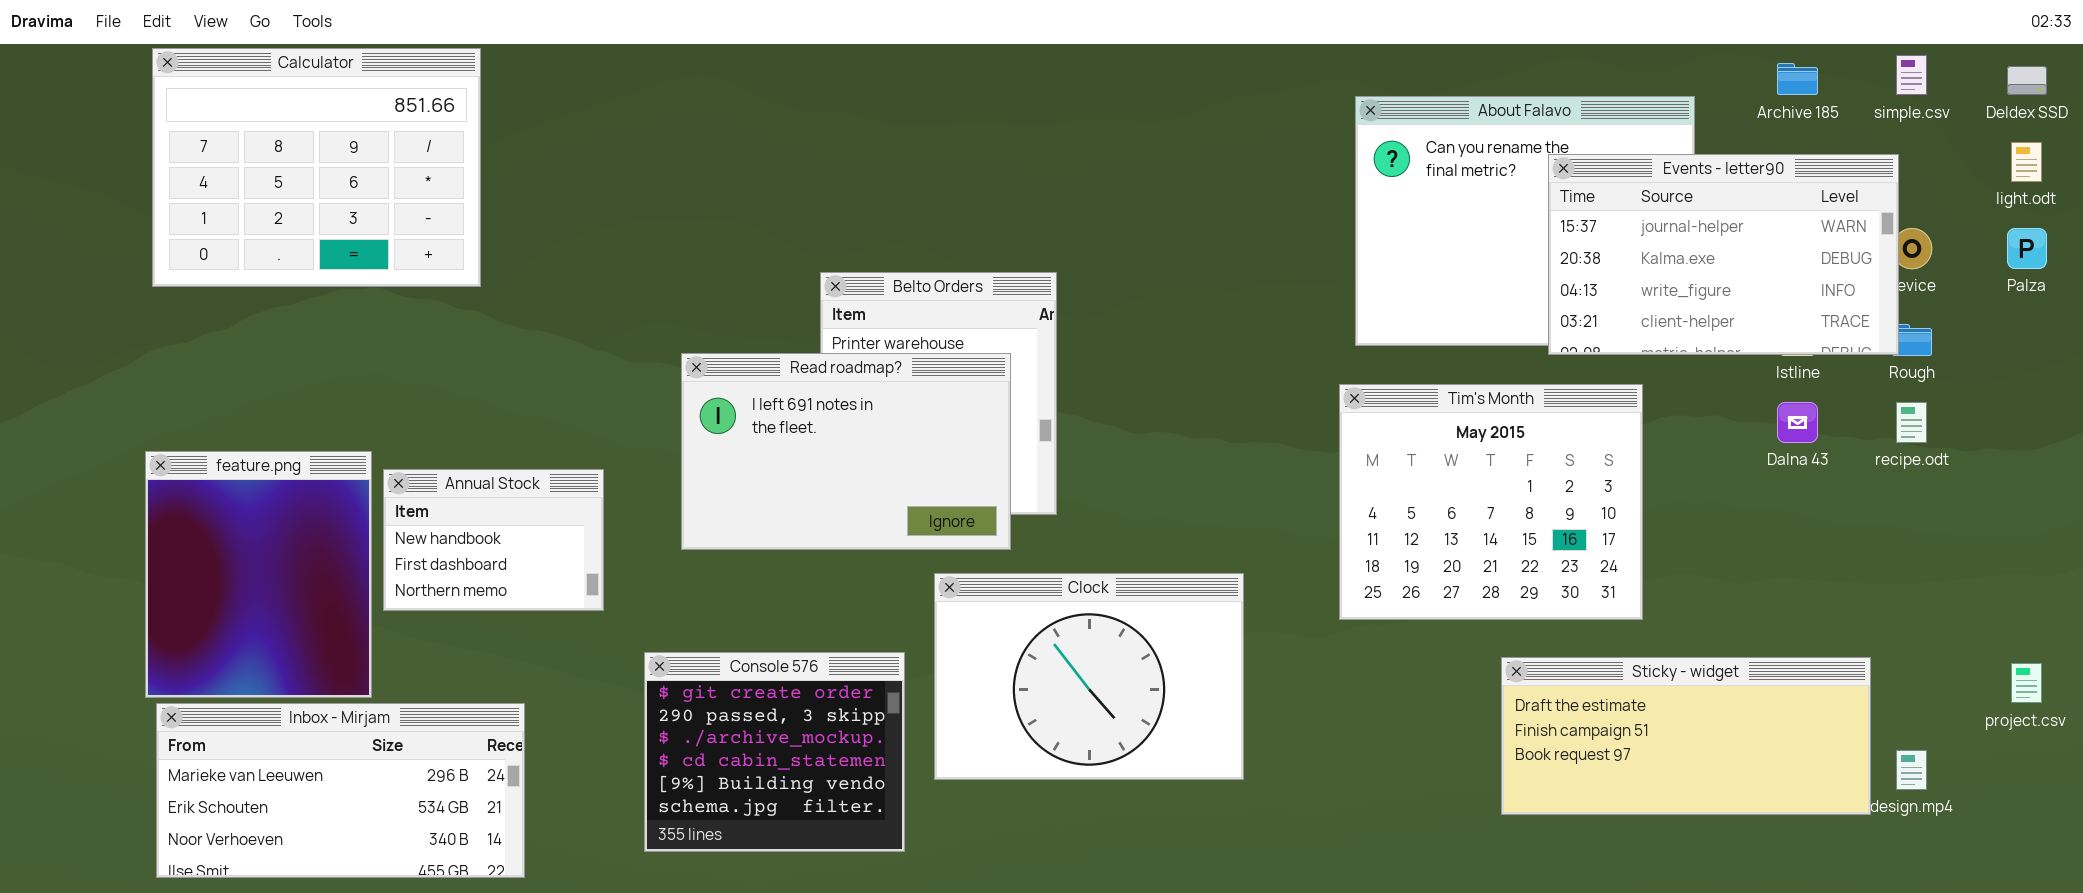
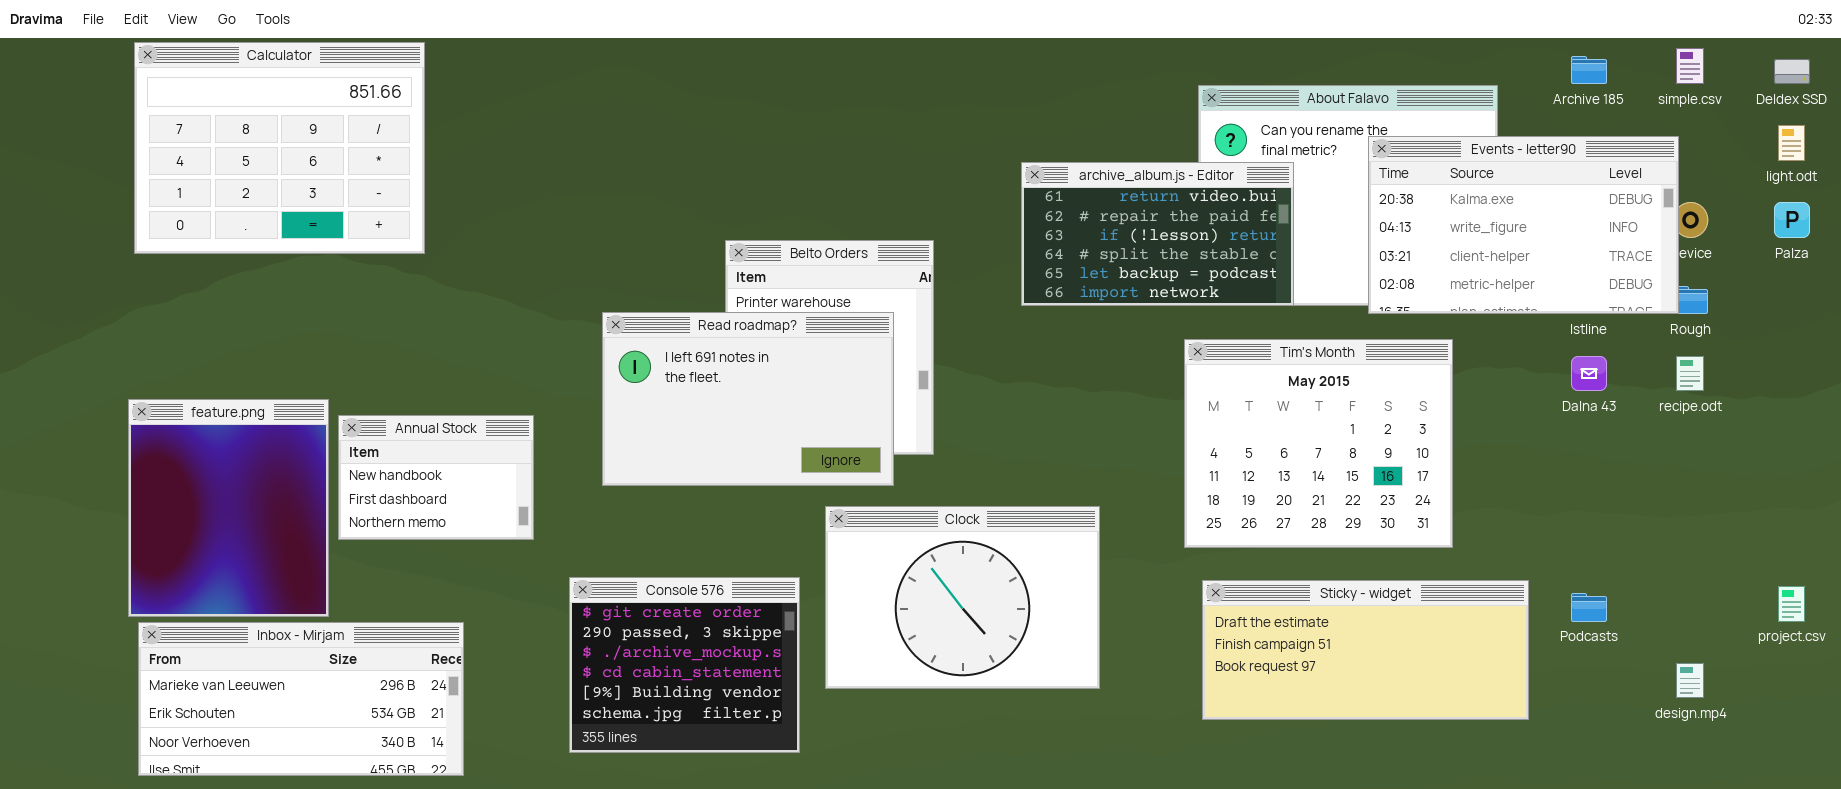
Events - letter90: [1548,154,1899,355] -> [1368,136,1679,314], scrolled down 1 row
archive_album.js - Editor: none -> [1021,162,1294,306], opened
Sticky - widget: [1501,657,1871,815] -> [1202,580,1529,720], moved

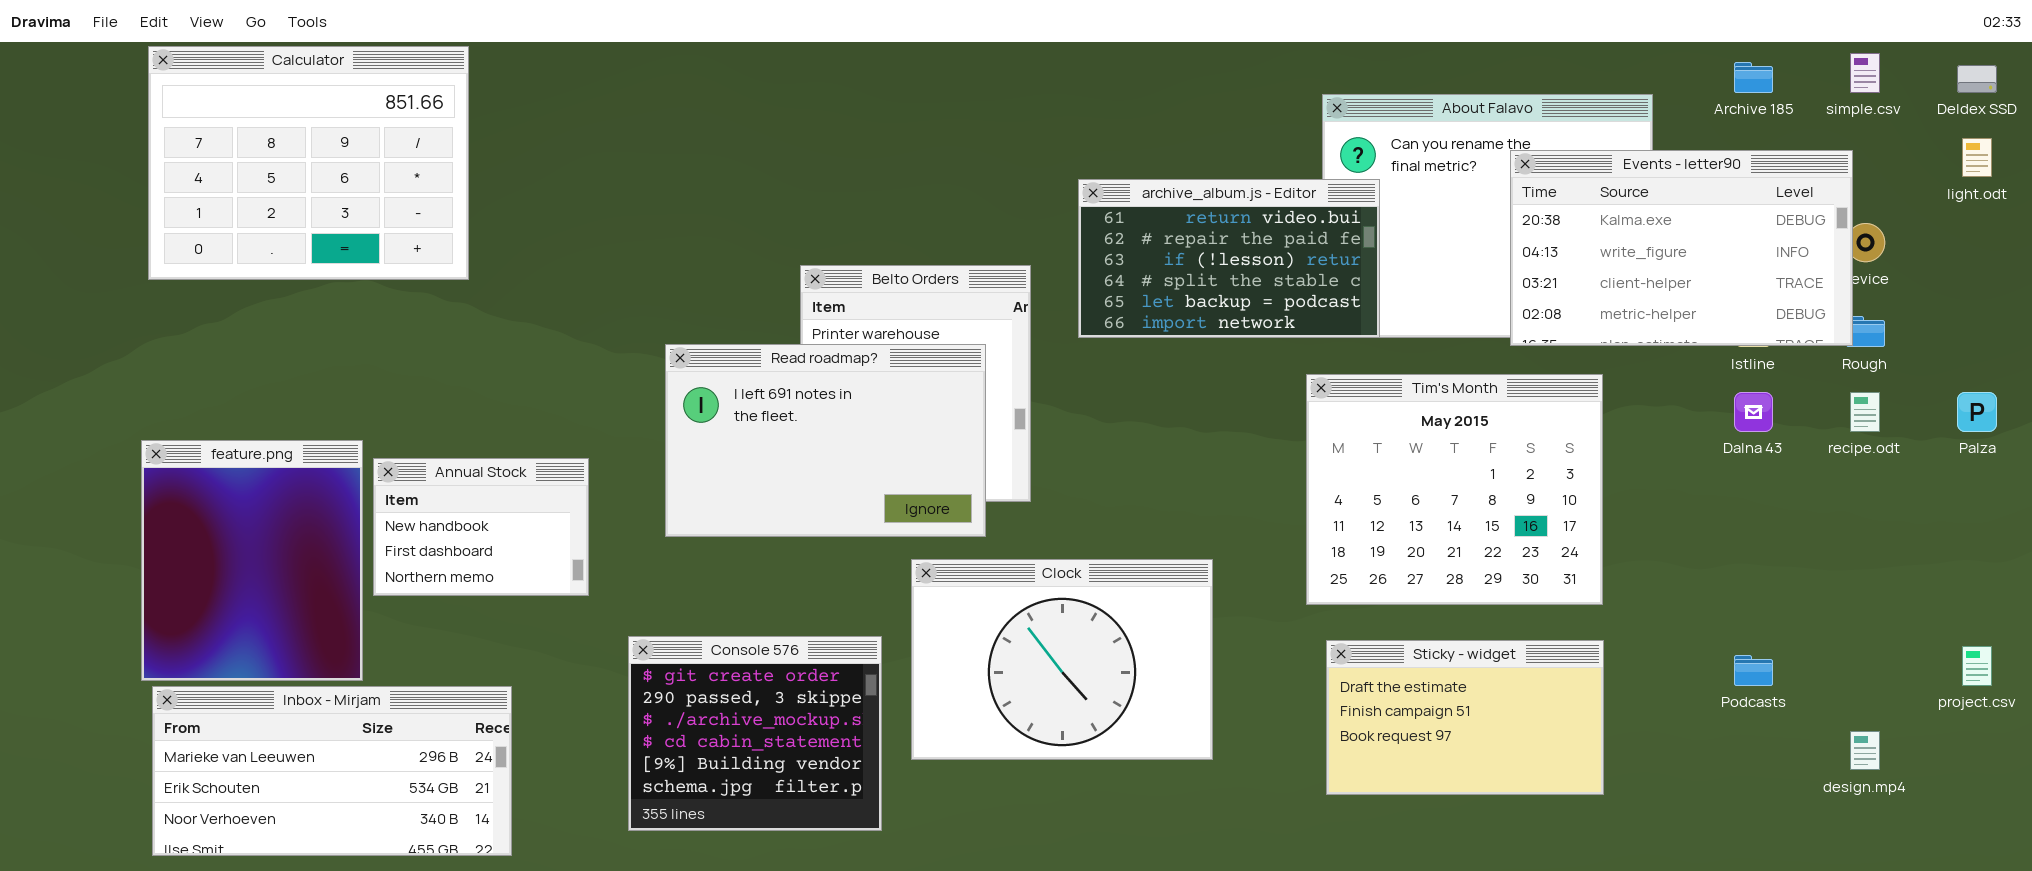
archive_album.js - Editor: [1021,162,1294,306] -> [1078,179,1380,338], moved
Palza: [1774,202,1810,238] -> [1957,392,1997,432], moved
Sticky - widget: [1202,580,1529,720] -> [1326,640,1604,795], resized

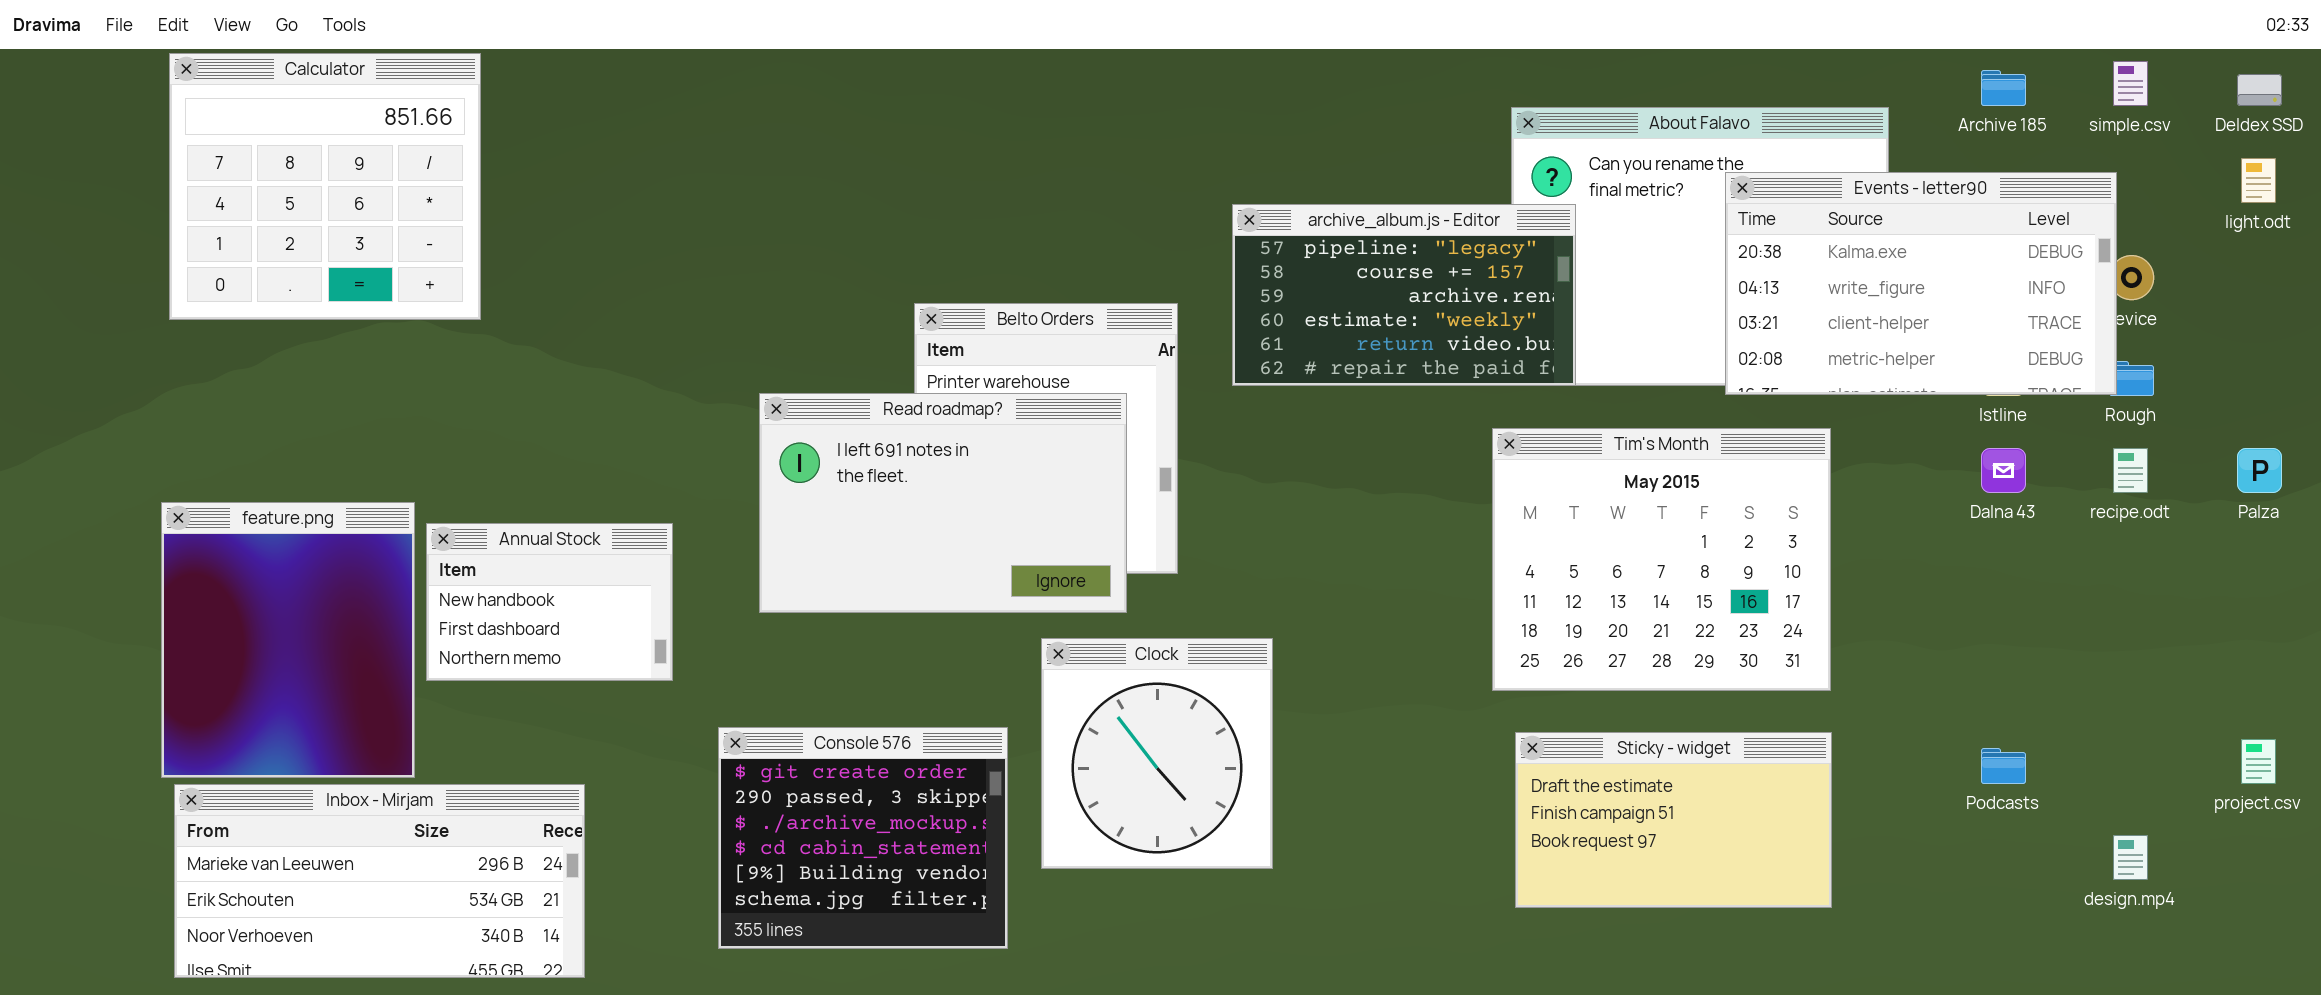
Calculator: [148,46,469,280] -> [169,53,481,320], resized
archive_album.js - Editor: [1078,179,1380,338] -> [1232,204,1576,386], scrolled up 4 rows
Clock: [911,559,1213,760] -> [1041,638,1273,869], resized

